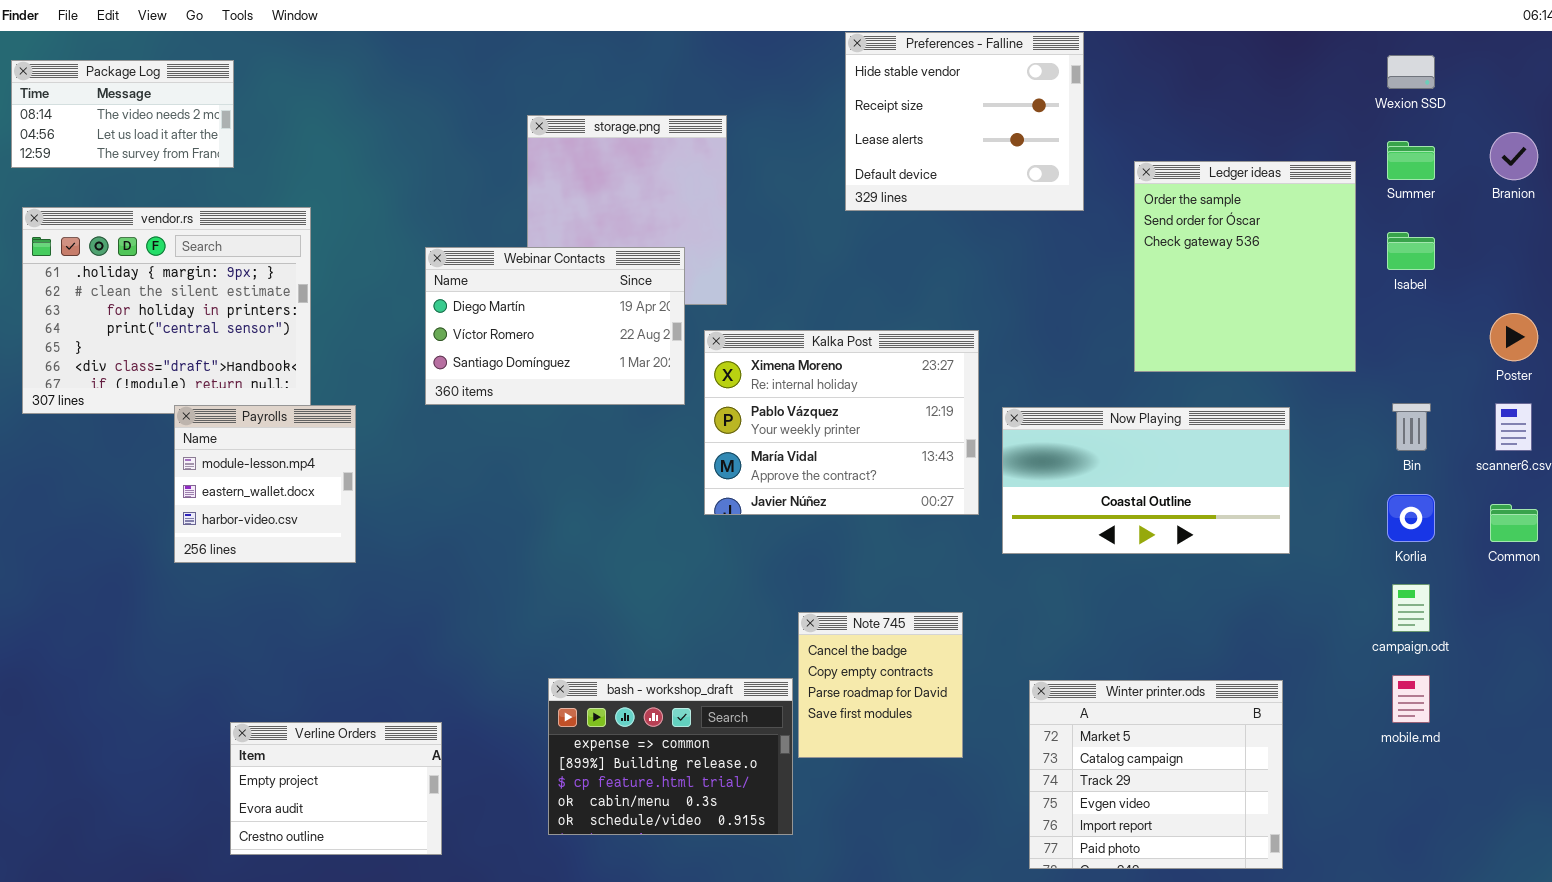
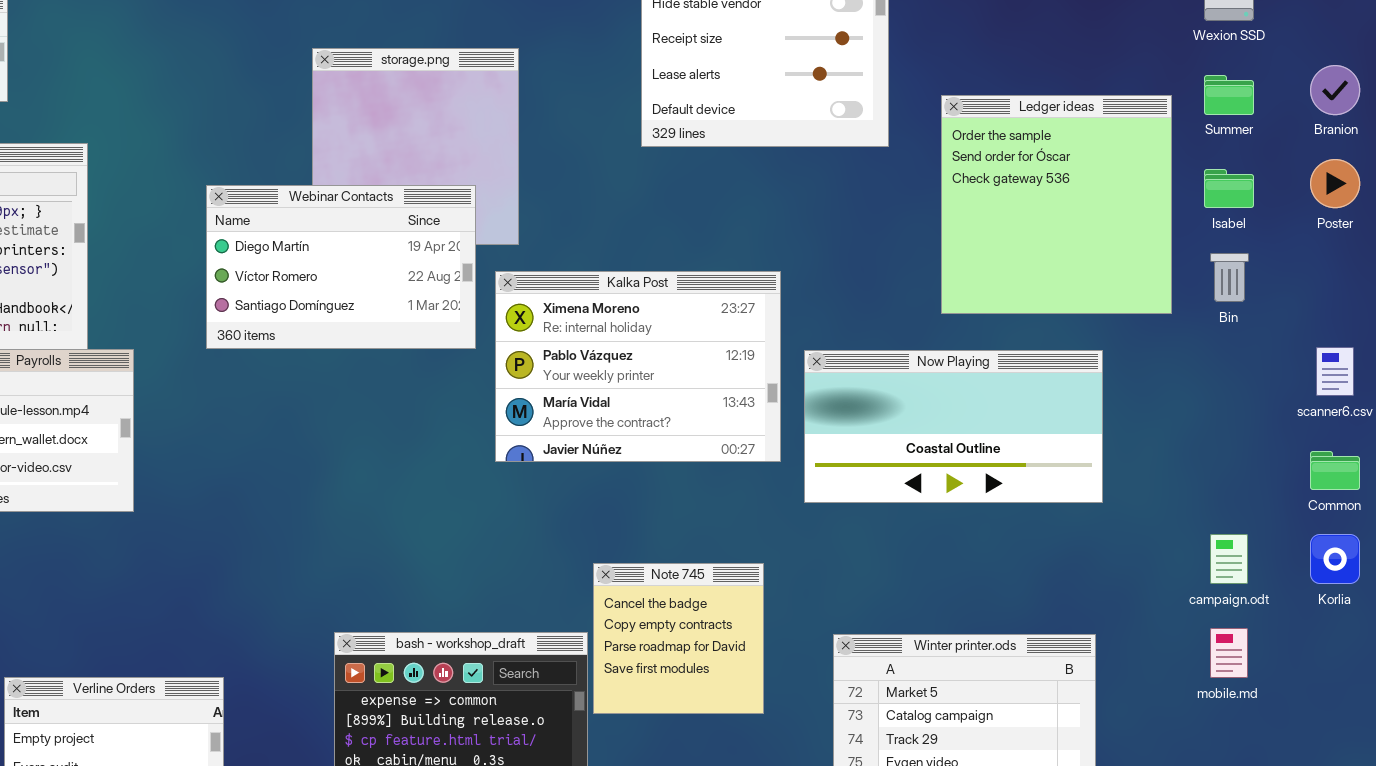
Poster: [1490,313,1538,361] -> [1310,159,1360,208], moved
Bin: [1392,403,1431,451] -> [1210,253,1249,302], moved
Korlia: [1387,494,1435,542] -> [1310,534,1360,584], moved

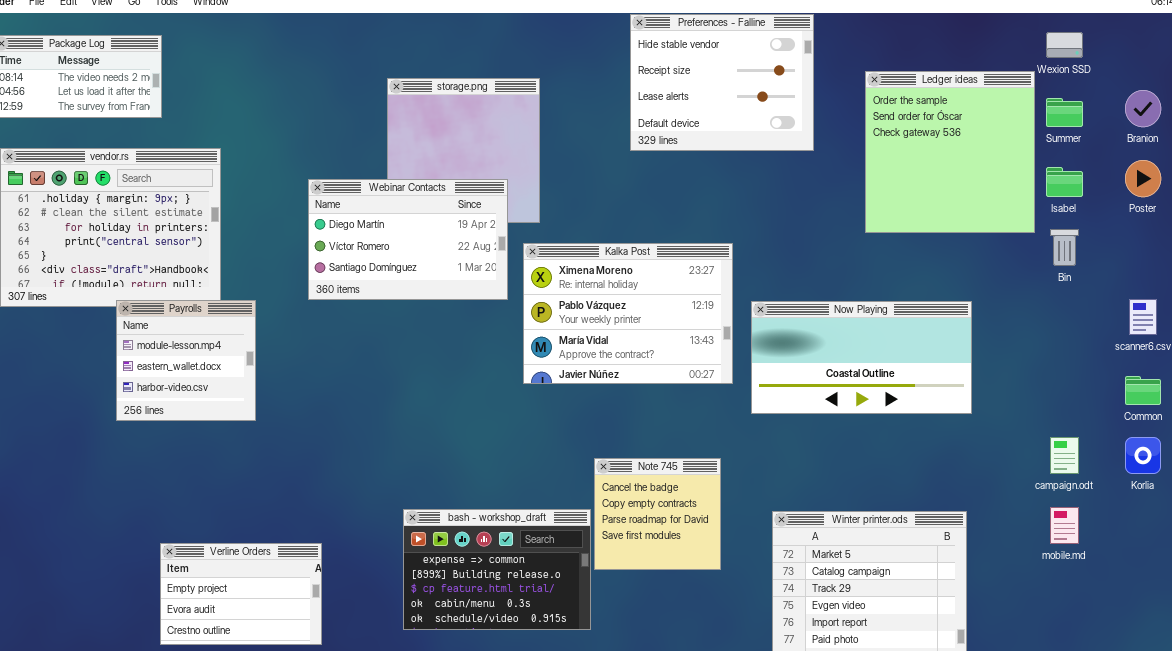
Ledger ideas: [941,95,1172,314] -> [865,71,1035,233], moved

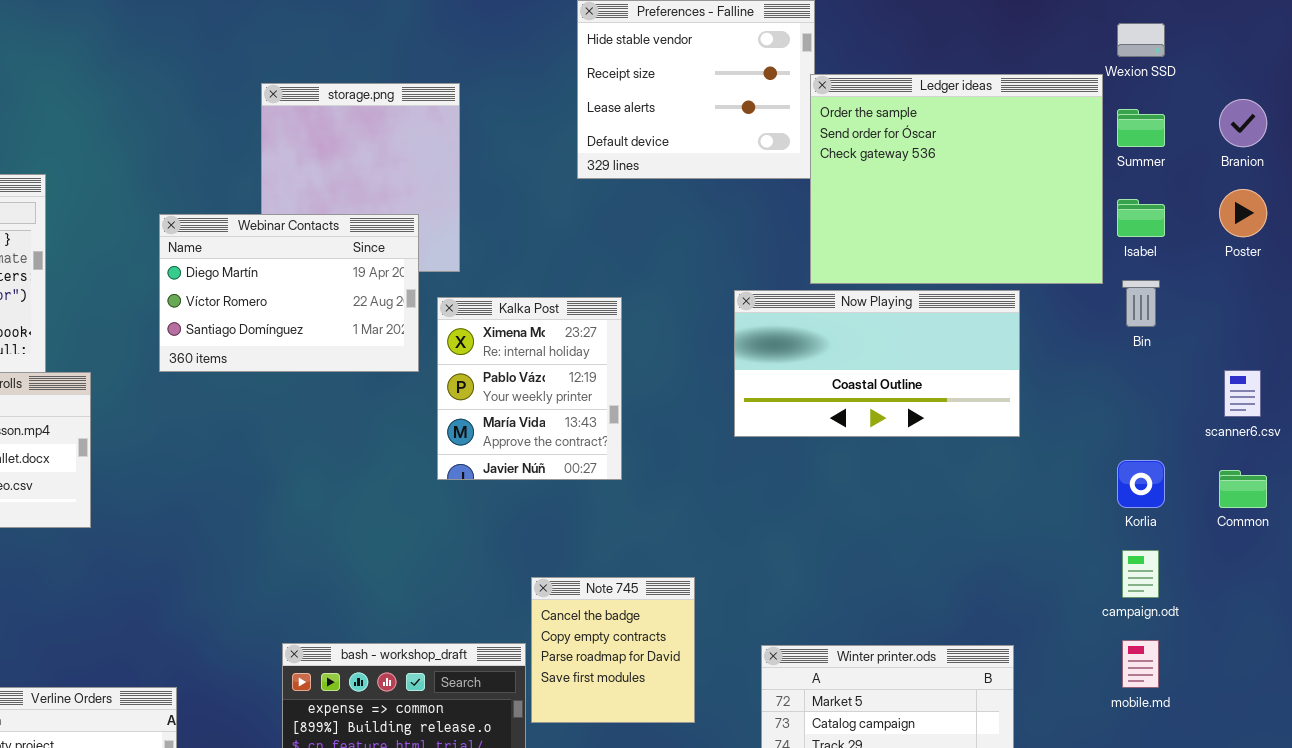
Ledger ideas: [865,71,1035,233] -> [810,74,1103,284], resized
Kalka Post: [523,243,733,384] -> [437,297,622,480], resized
Now Playing: [751,301,972,414] -> [734,290,1020,437], moved
Korlia: [1125,437,1161,474] -> [1117,460,1165,508], moved

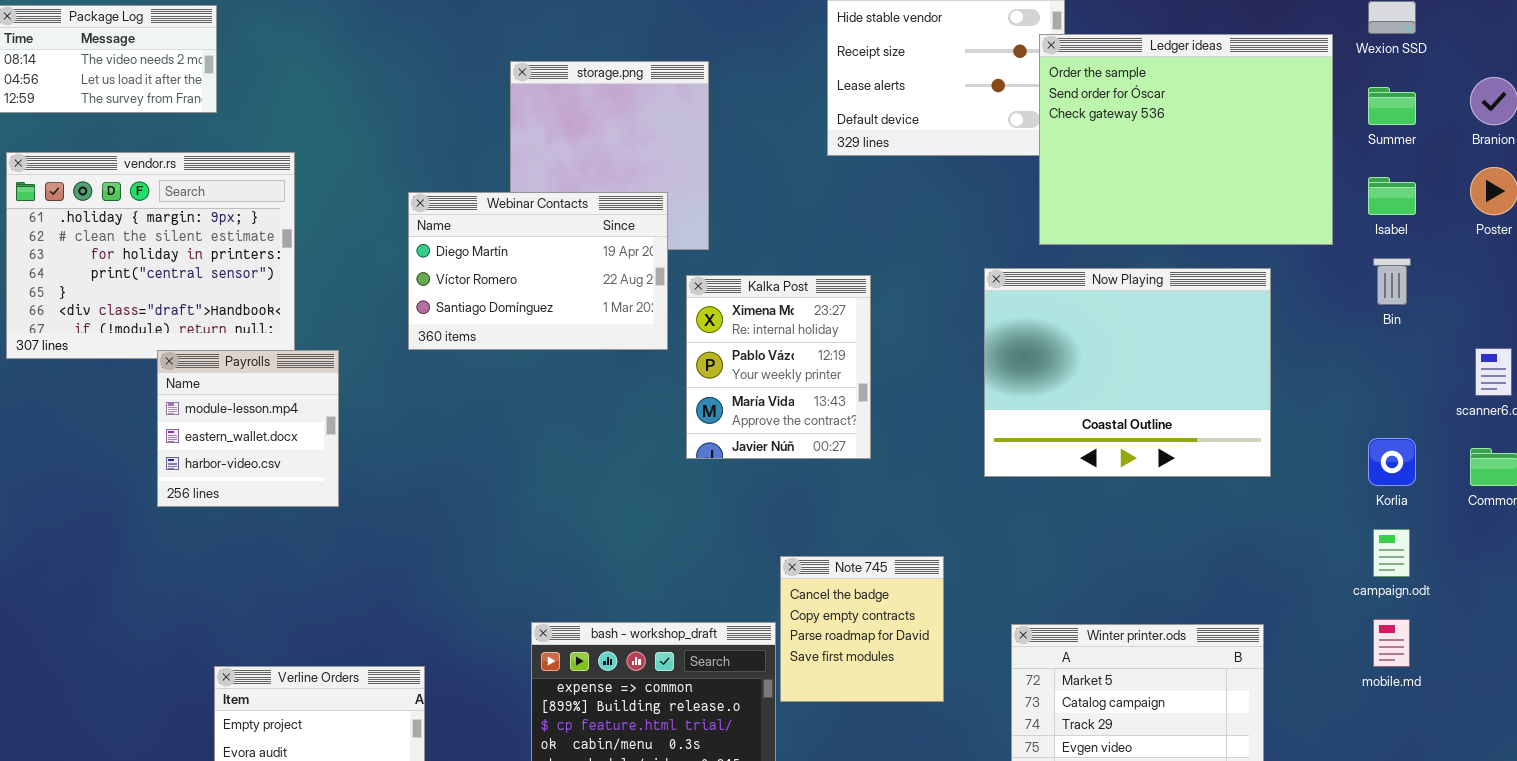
Ledger ideas: [810,74,1103,284] -> [1039,34,1333,245], moved
Now Playing: [734,290,1020,437] -> [984,268,1271,477], resized

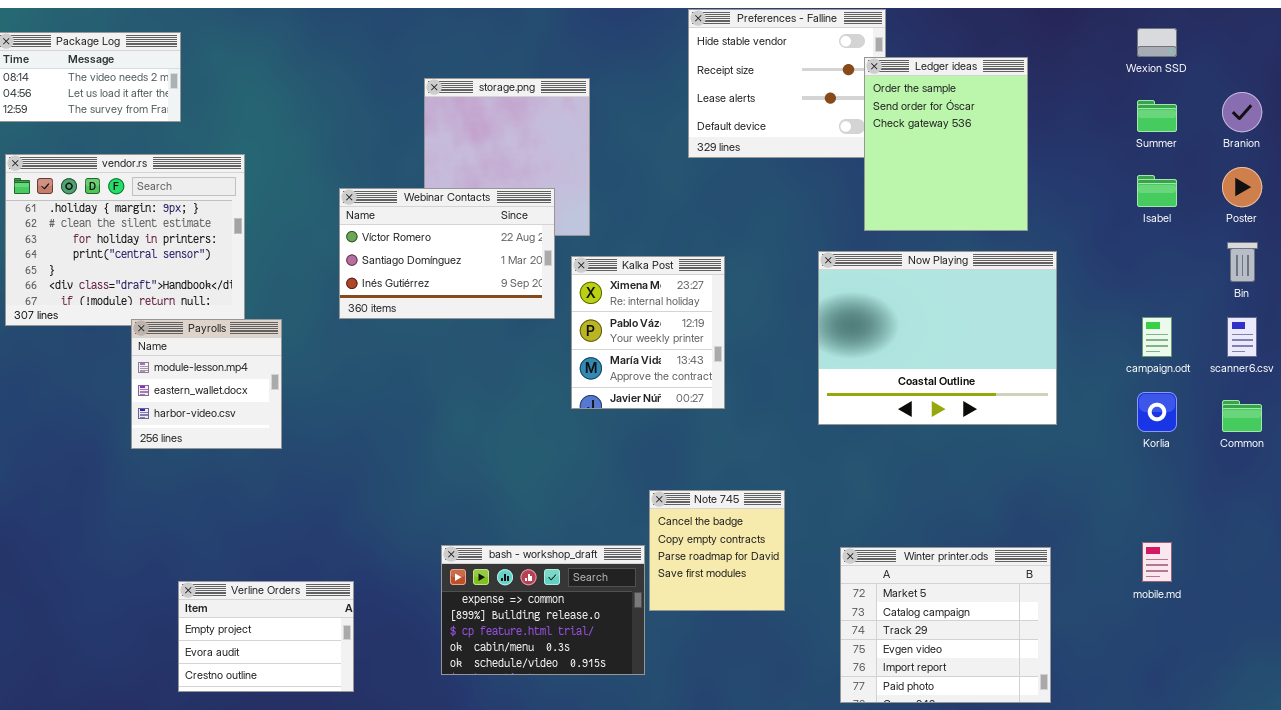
Ledger ideas: [1039,34,1333,245] -> [864,57,1028,231], resized
Webinar Contacts: [408,192,668,350] -> [339,188,555,319], scrolled down 1 row
Bin: [1373,258,1411,305] -> [1227,242,1258,282], moved
campaign.odt: [1373,529,1410,577] -> [1142,317,1172,357], moved

